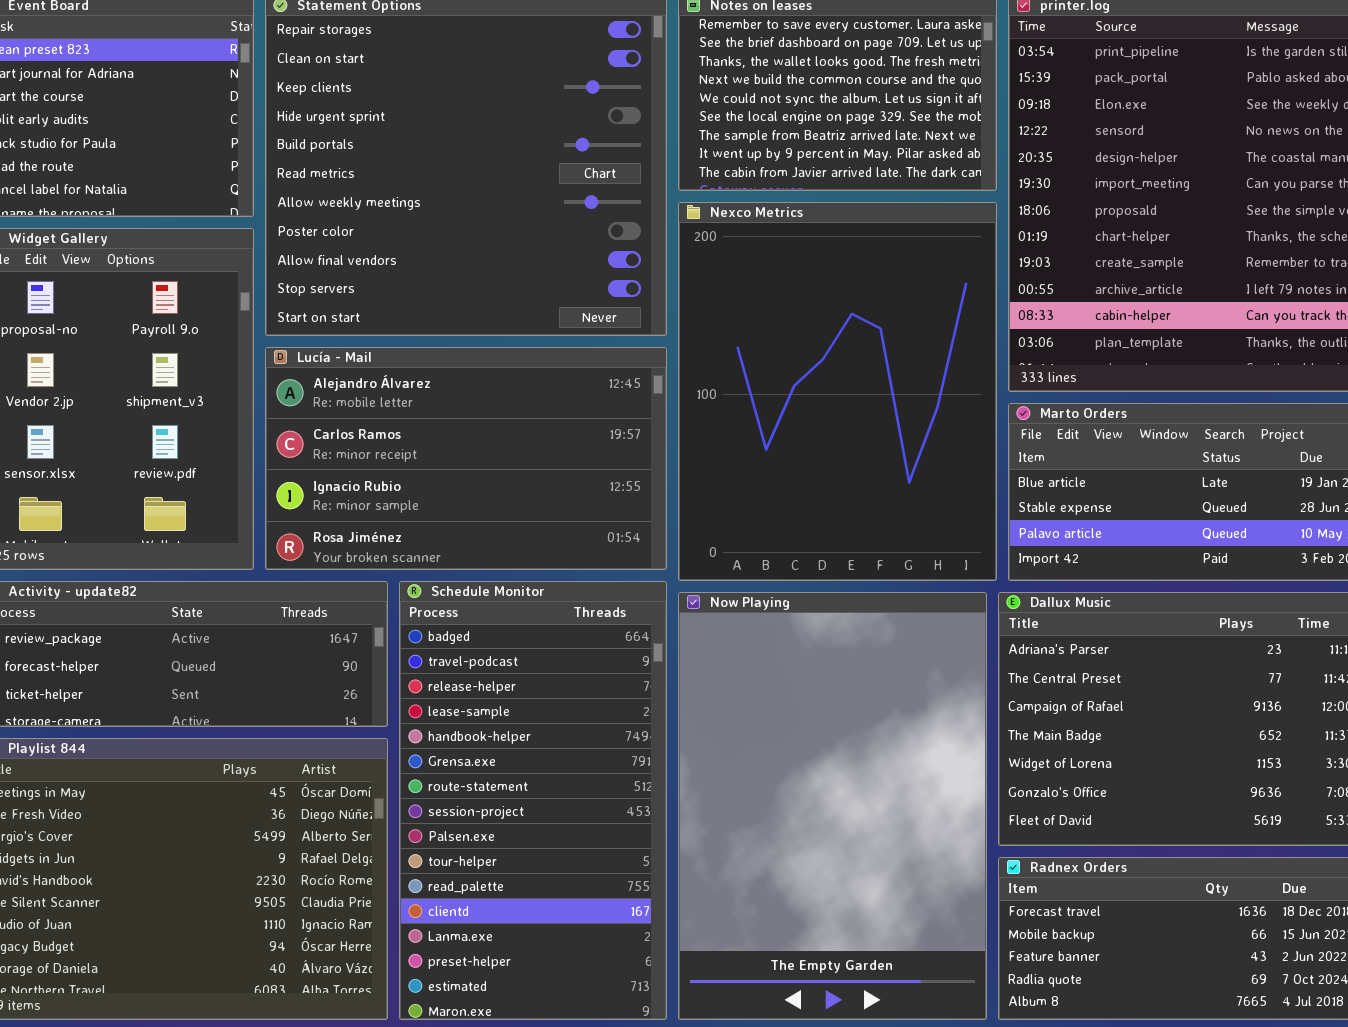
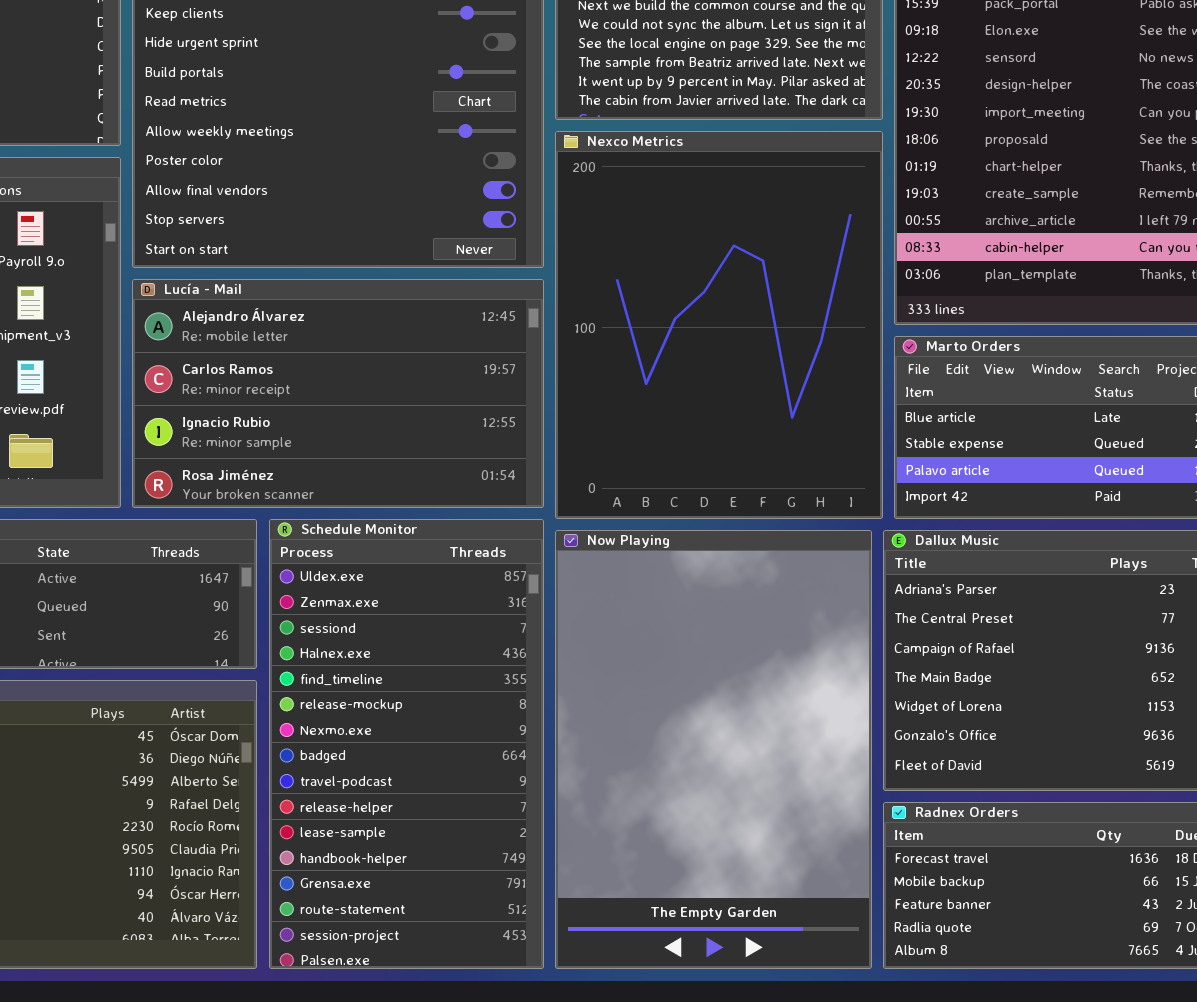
Schedule Monitor: [399,581,667,1020] -> [269,519,544,969], scrolled up 7 rows

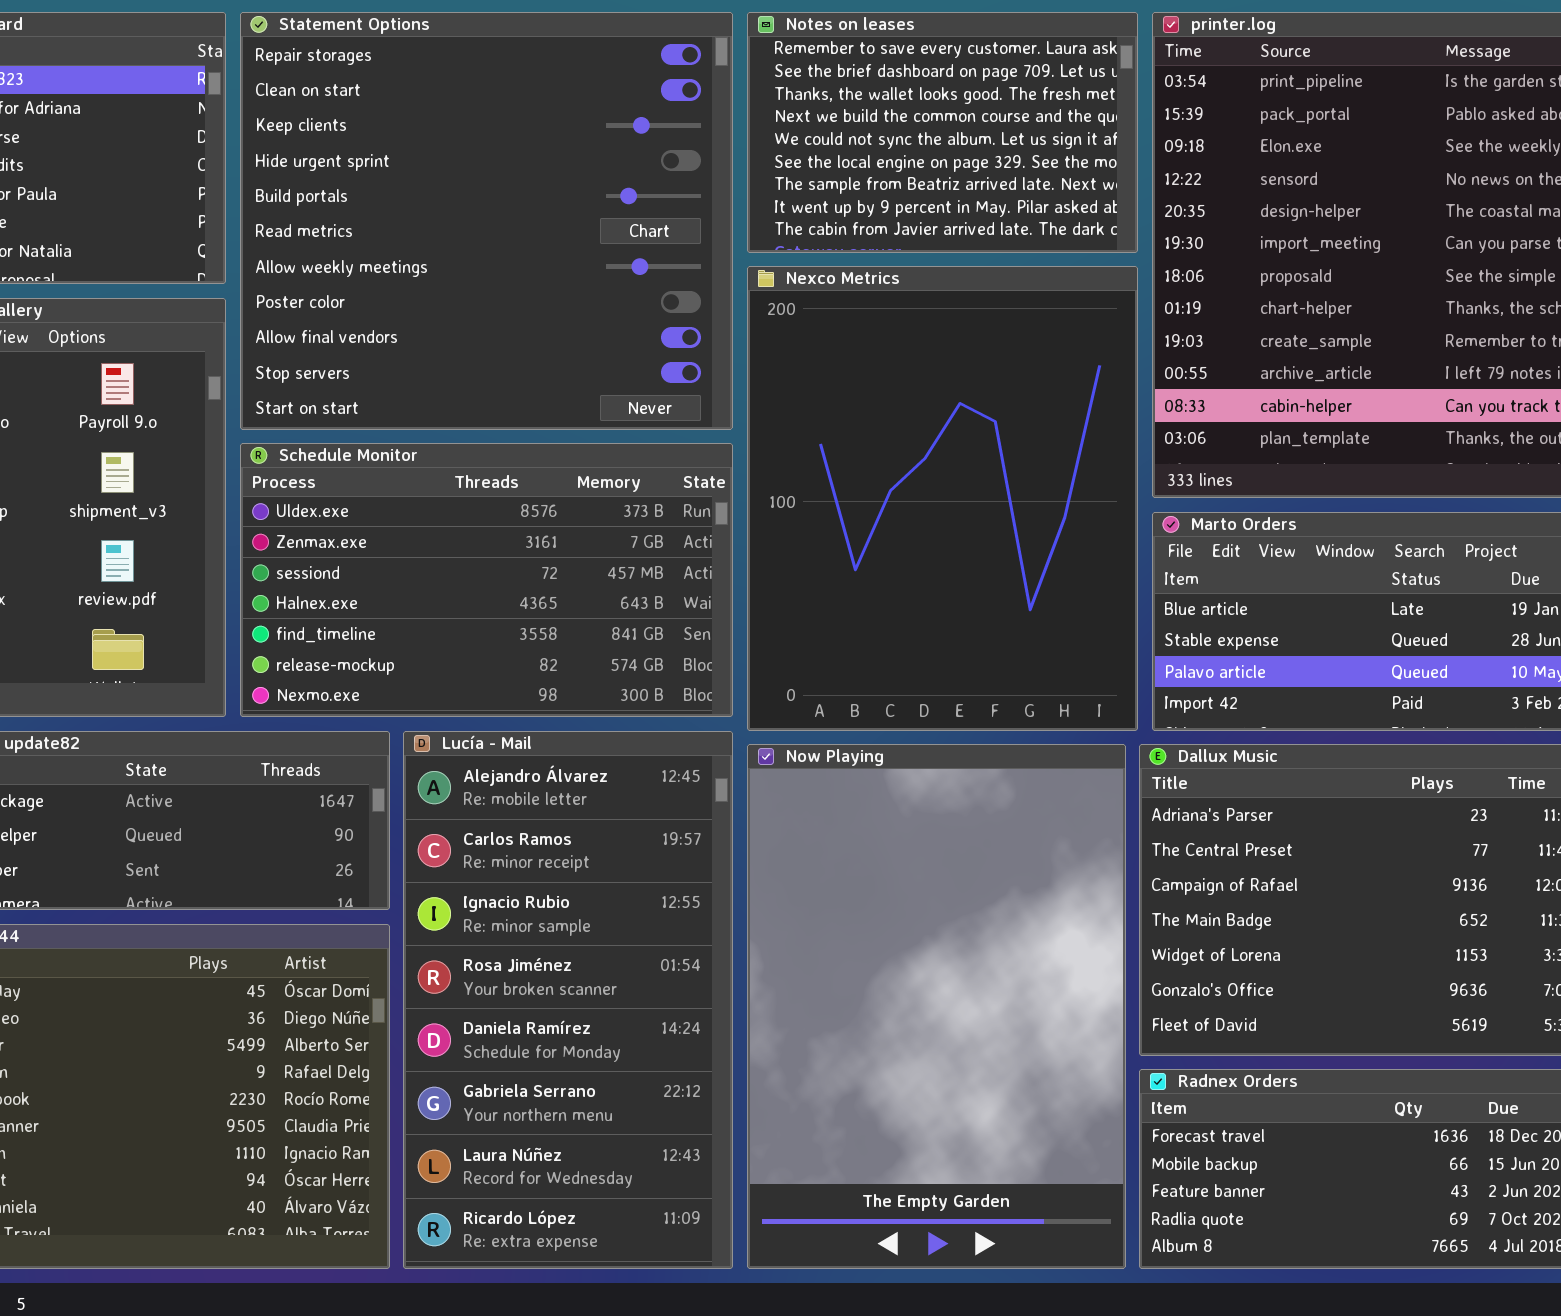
Lucía - Mail: [132,279,544,508] -> [403,731,733,1269], moved, resized
Schedule Monitor: [269,519,544,969] -> [240,443,733,717], moved, resized

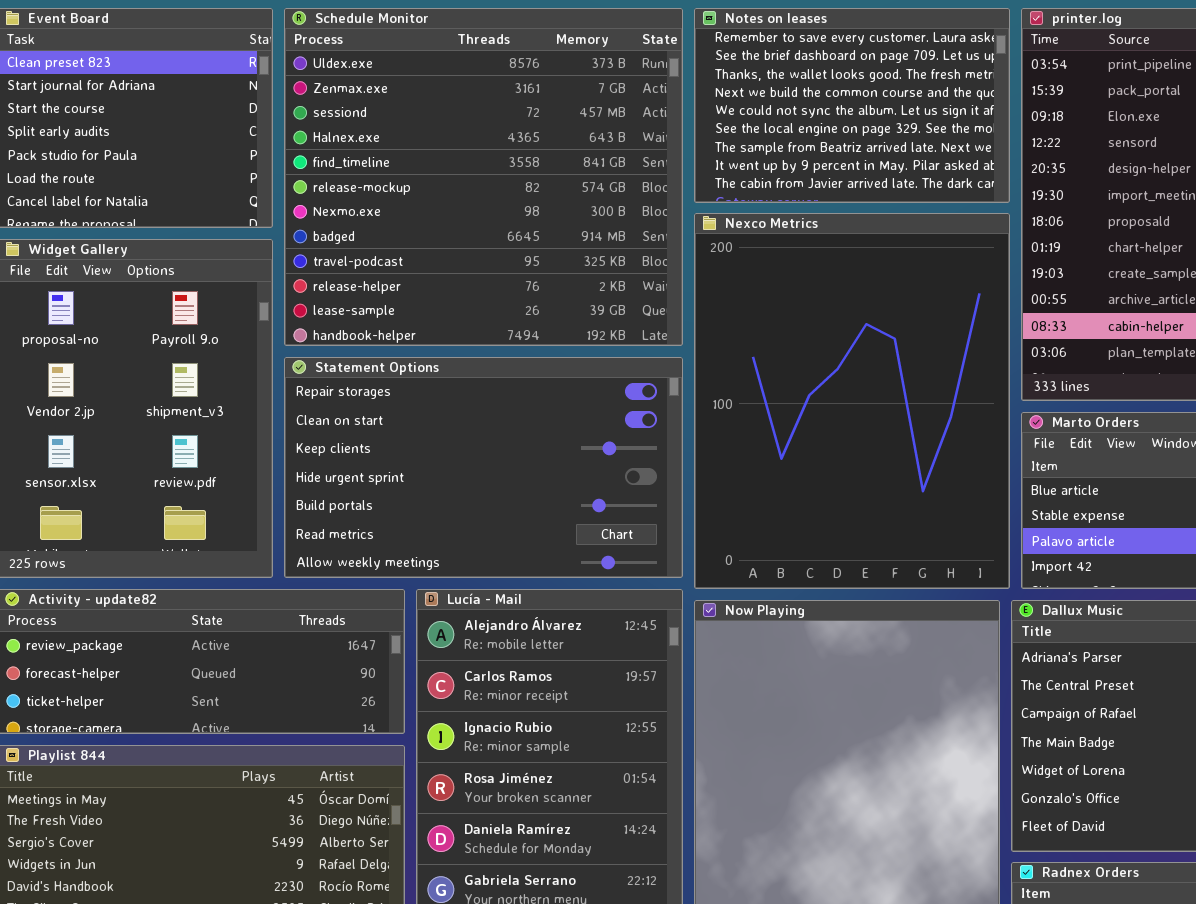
Statement Options: [240,12,733,430] -> [284,357,683,578], moved, resized
Schedule Monitor: [240,443,733,717] -> [284,8,683,346], moved, resized

